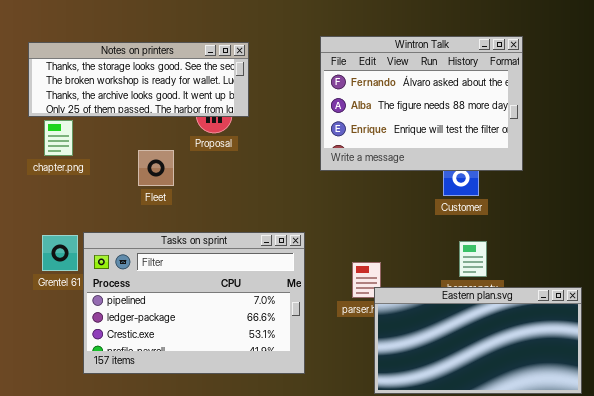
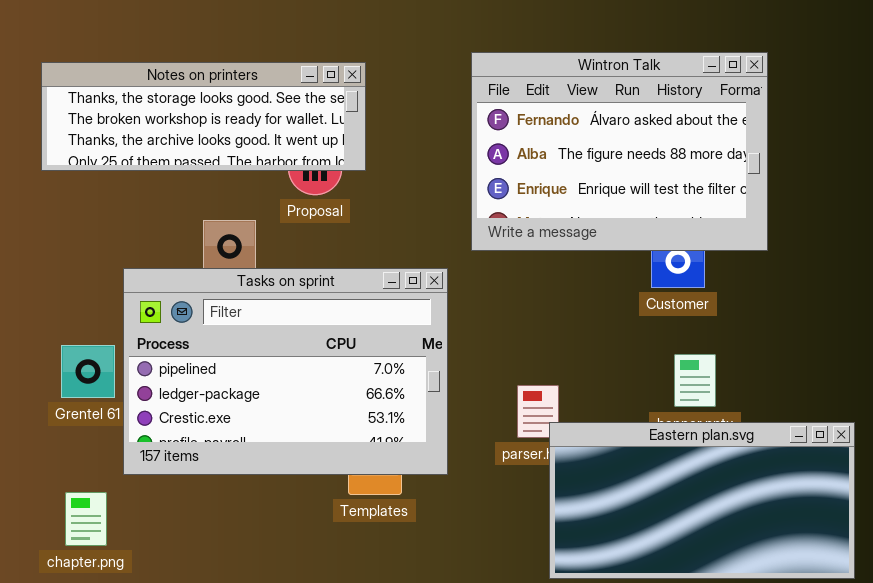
chapter.png: [44,120,73,156] -> [65,492,107,546], moved
Tasks on sprint: [83,232,305,374] -> [123,268,448,475], moved

